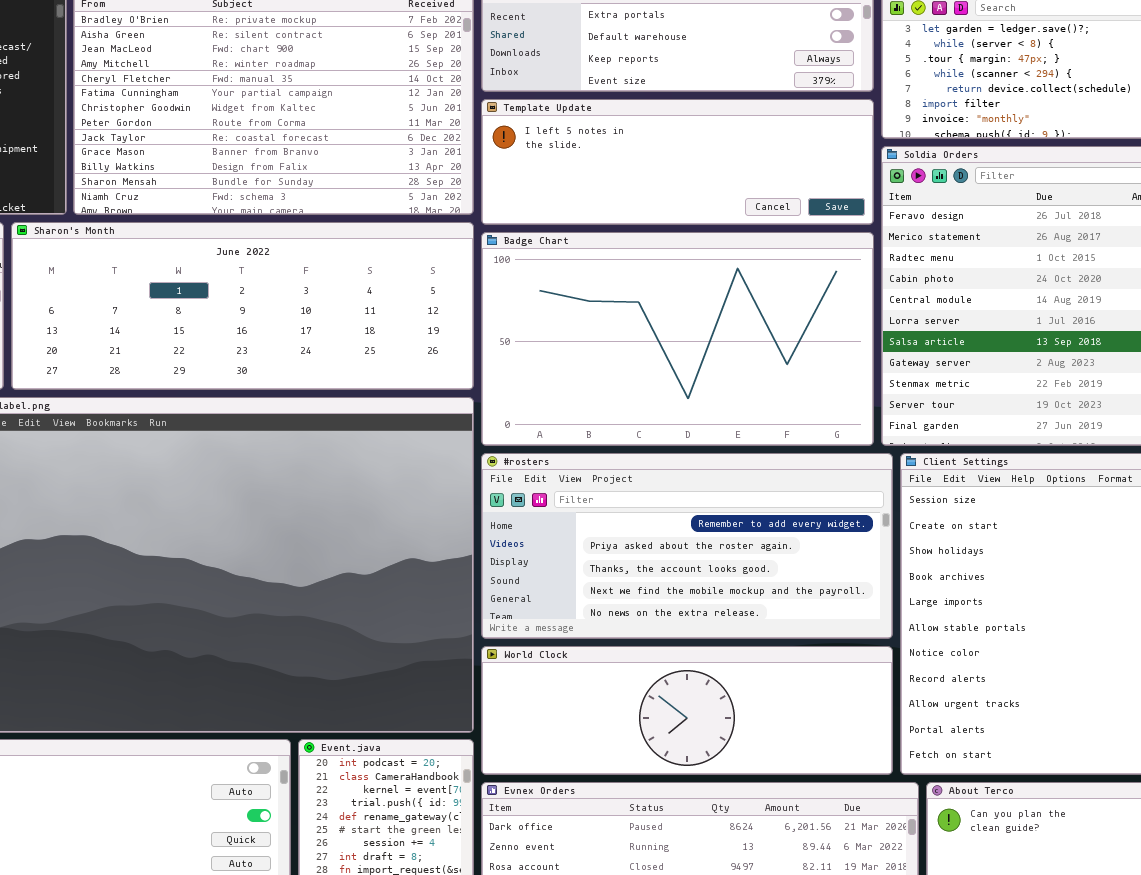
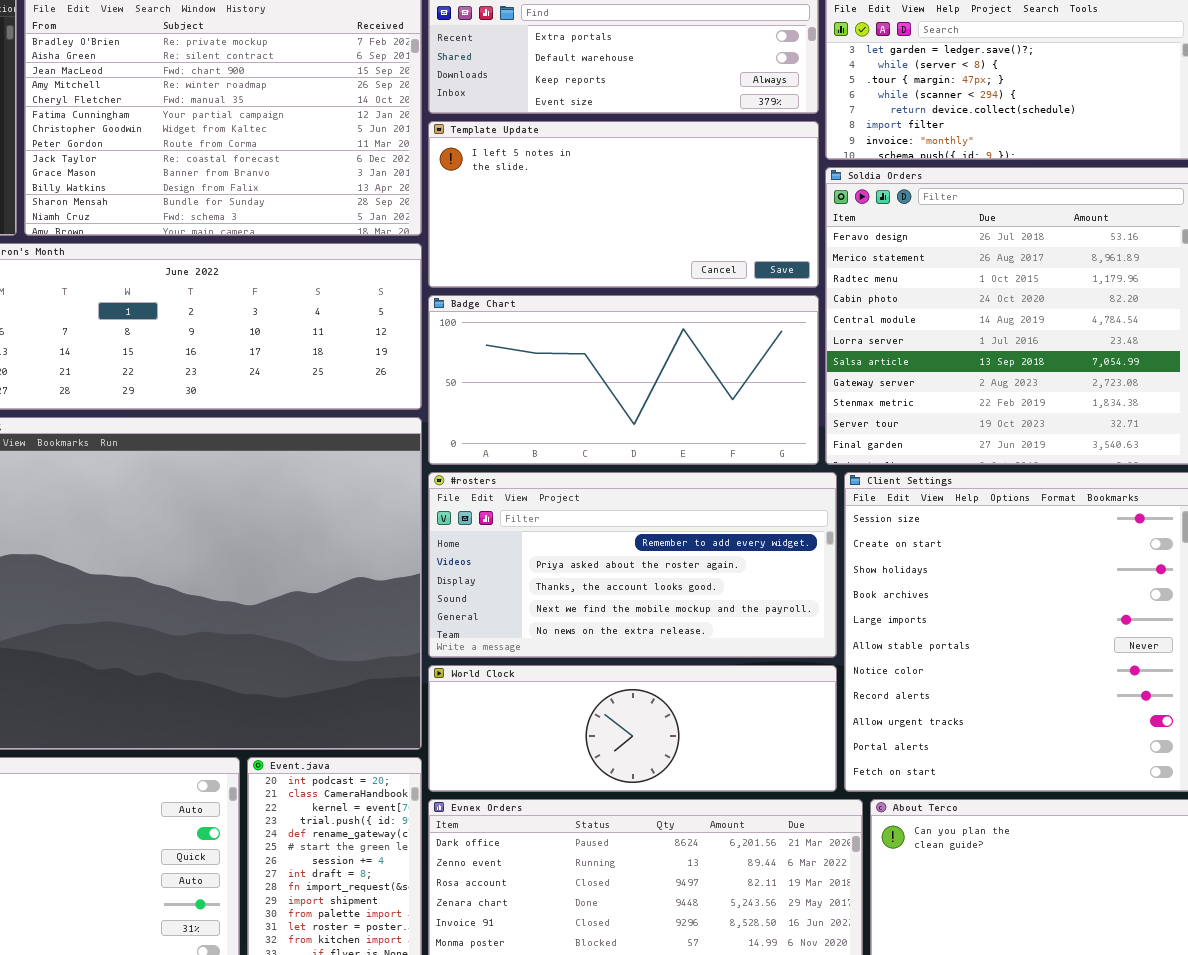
Template Update: [481,99,874,225] -> [428,121,819,288], resized
Badge Chart: [481,232,874,446] -> [428,295,819,465], resized

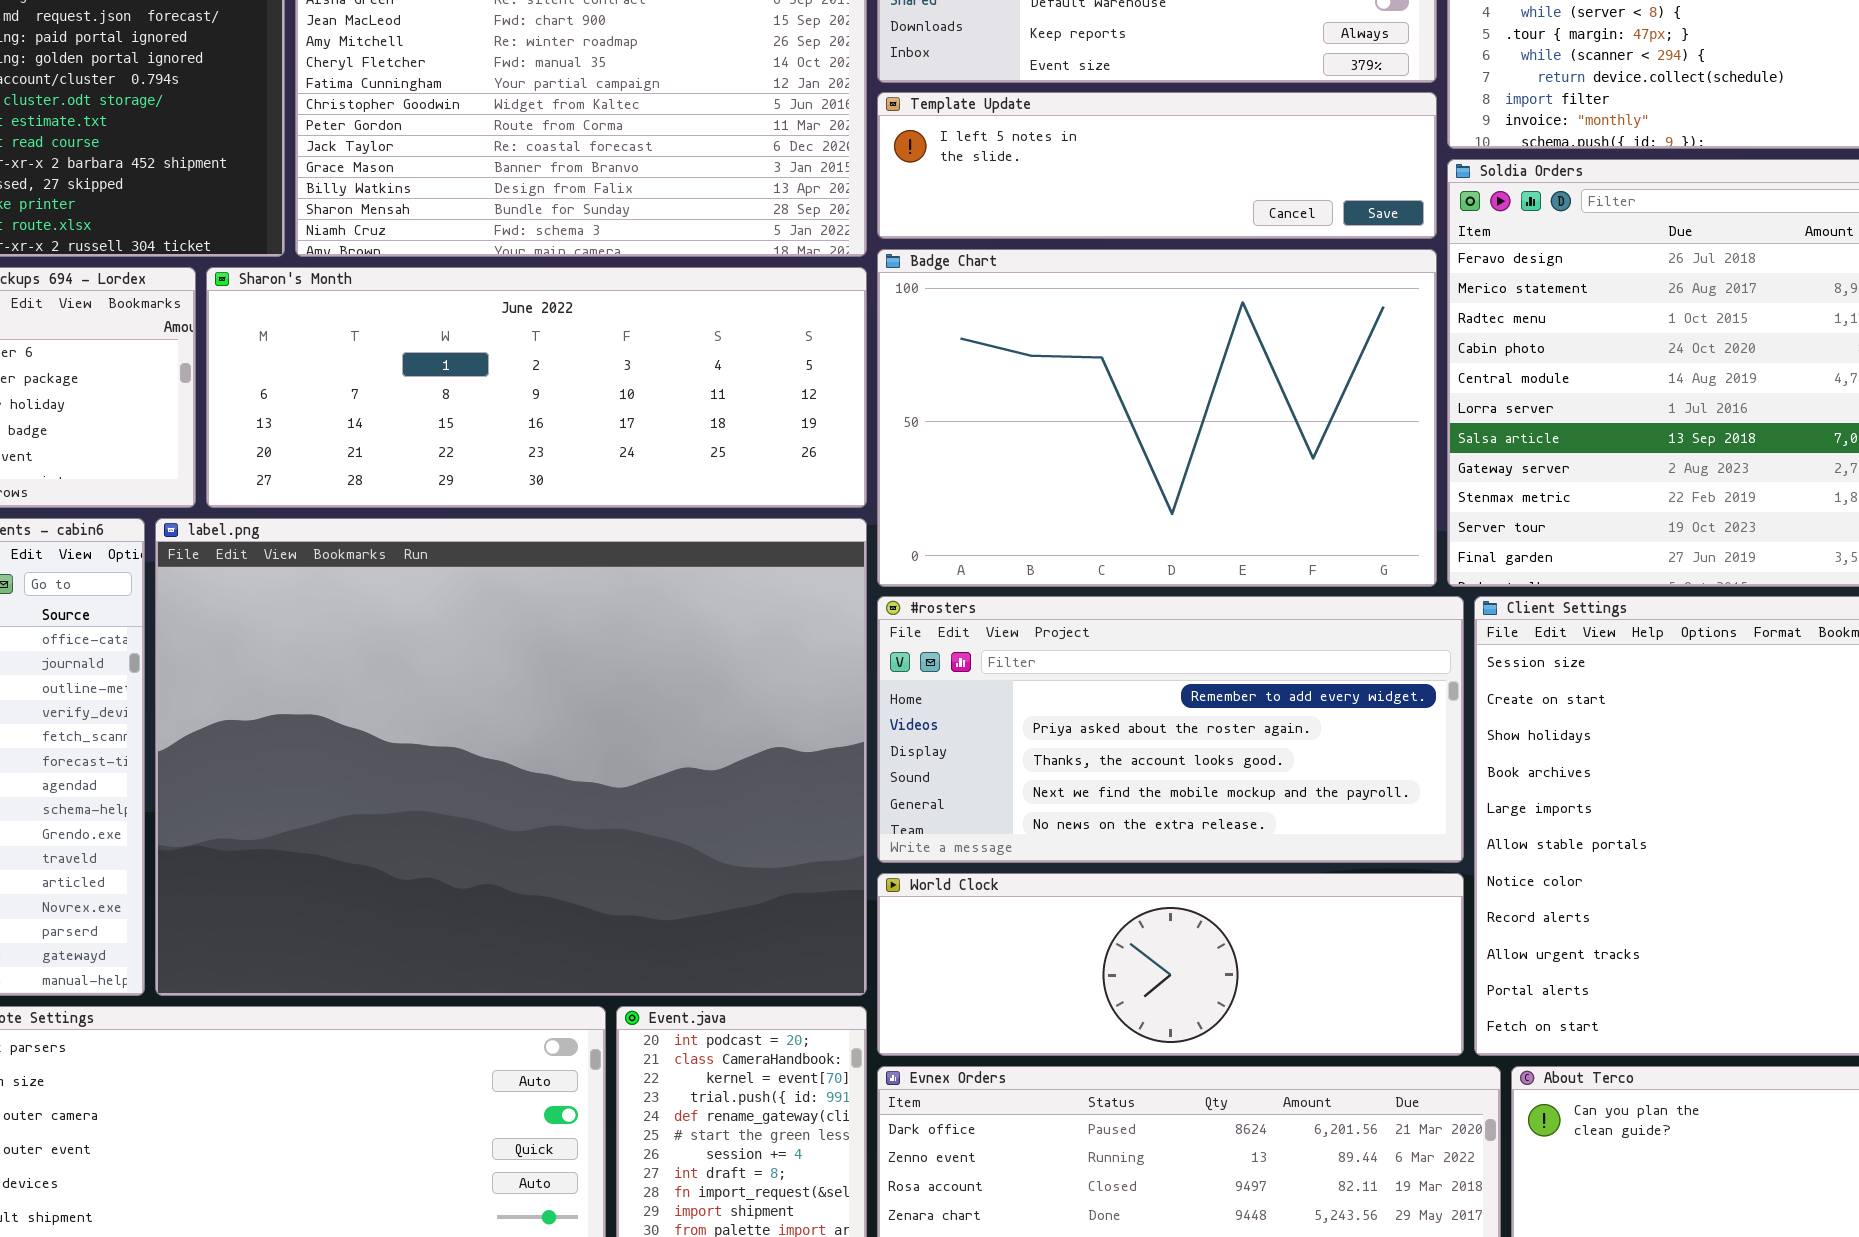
Template Update: [428,121,819,288] -> [877,92,1437,239], resized
Badge Chart: [428,295,819,465] -> [877,249,1437,587], resized

